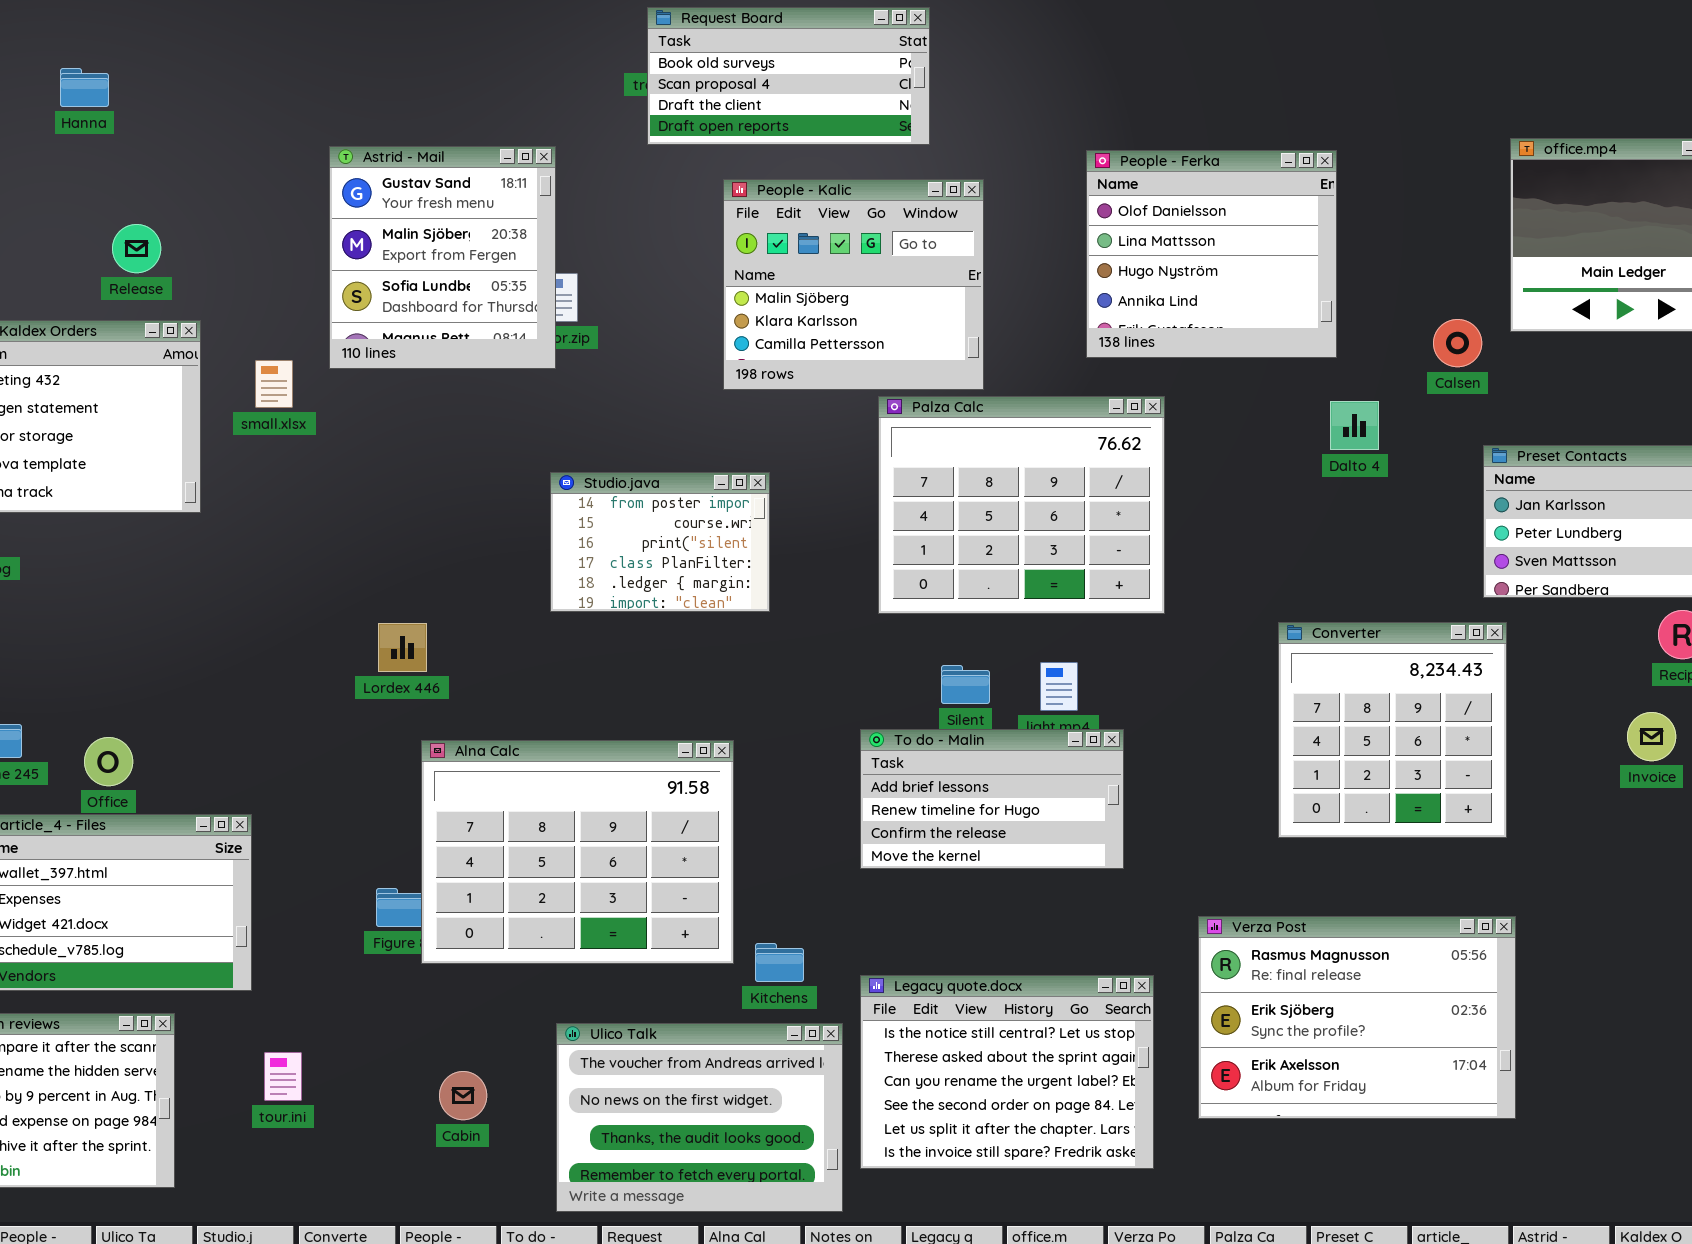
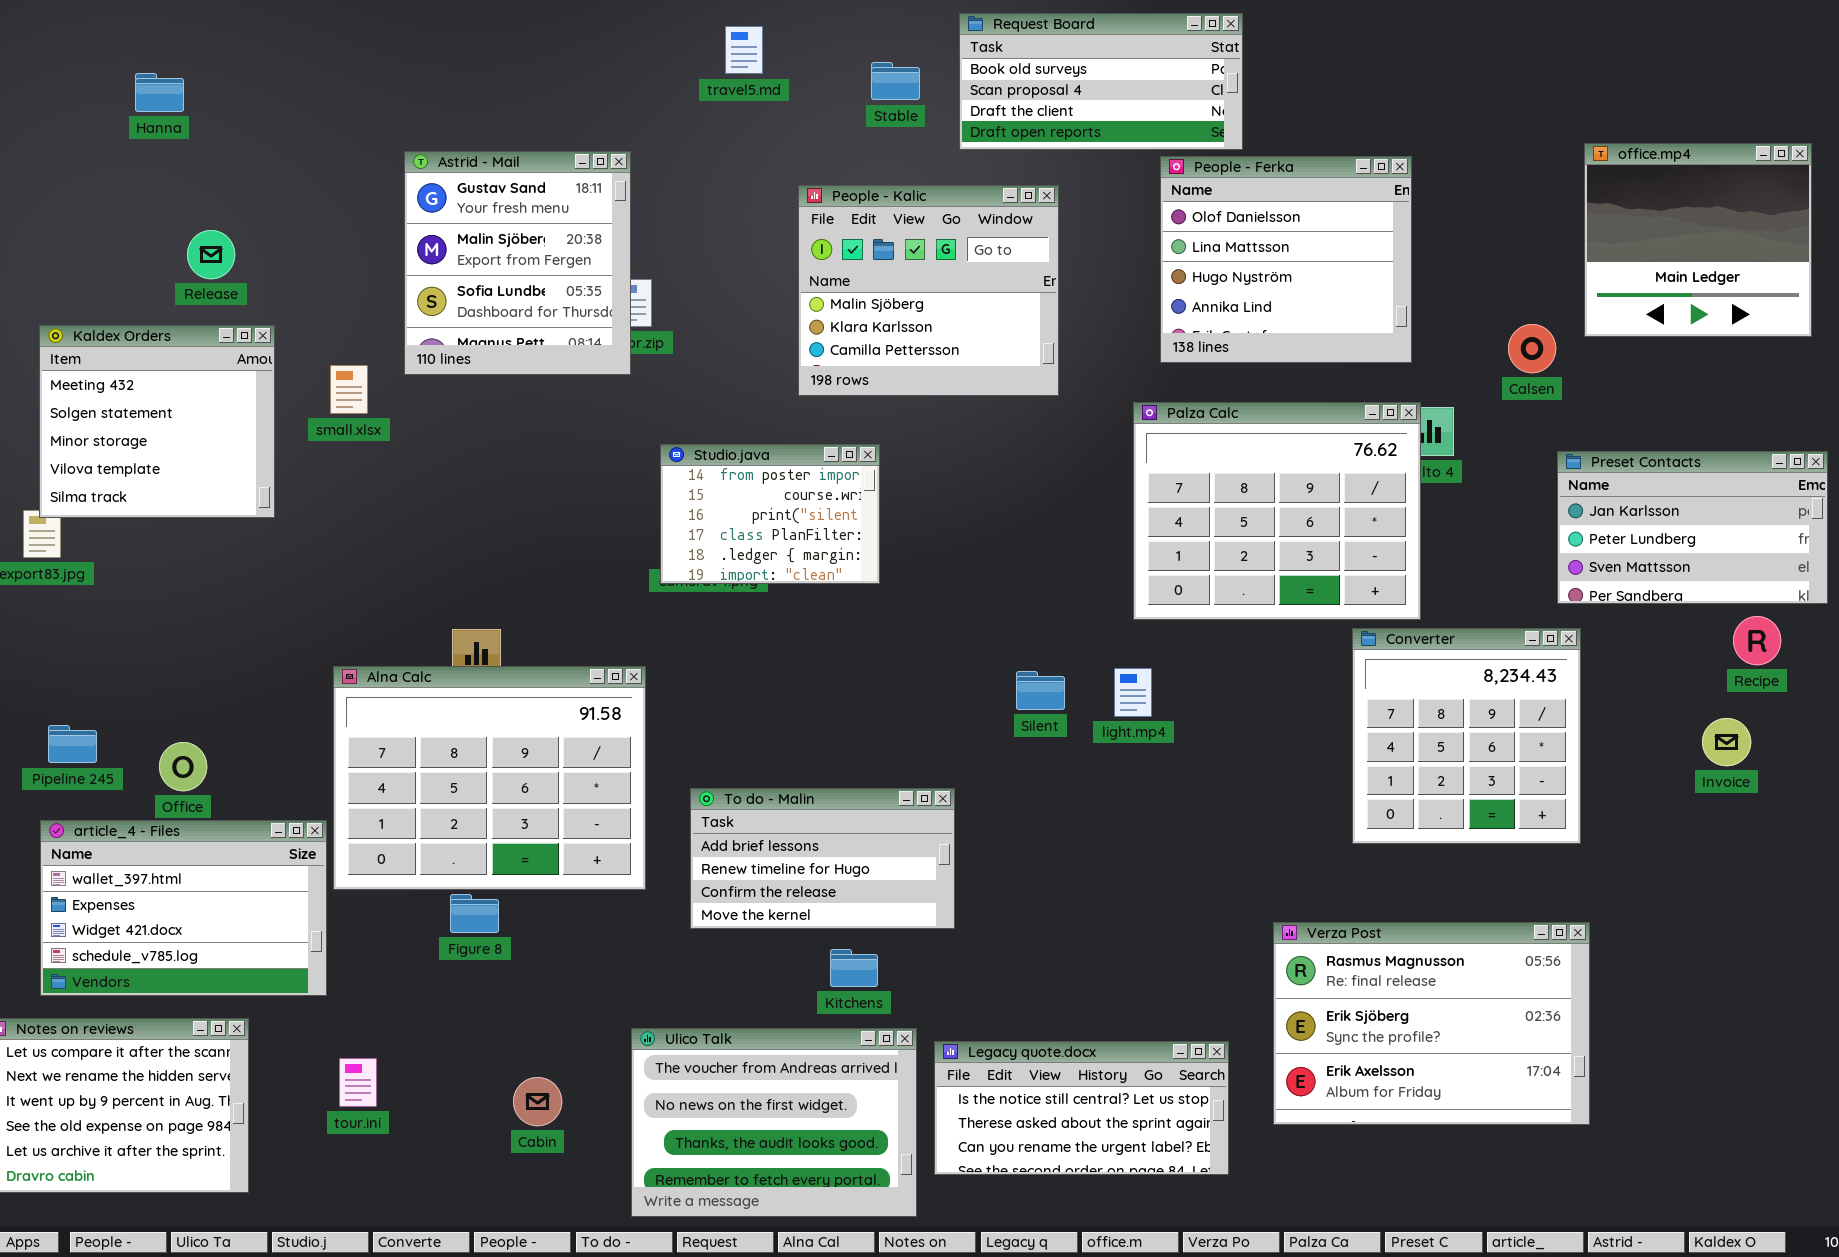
Request Board: [647,7,930,145] -> [959,13,1243,150], moved
Palza Calc: [878,396,1165,614] -> [1133,402,1421,620], moved
Studio.java: [550,472,770,612] -> [660,444,880,584], moved
To do - Malin: [860,729,1124,869] -> [690,788,955,929], moved
Alna Calc: [421,740,734,964] -> [333,666,646,890], moved
Legacy quote.docx: [860,975,1154,1169] -> [934,1041,1229,1175], resized

